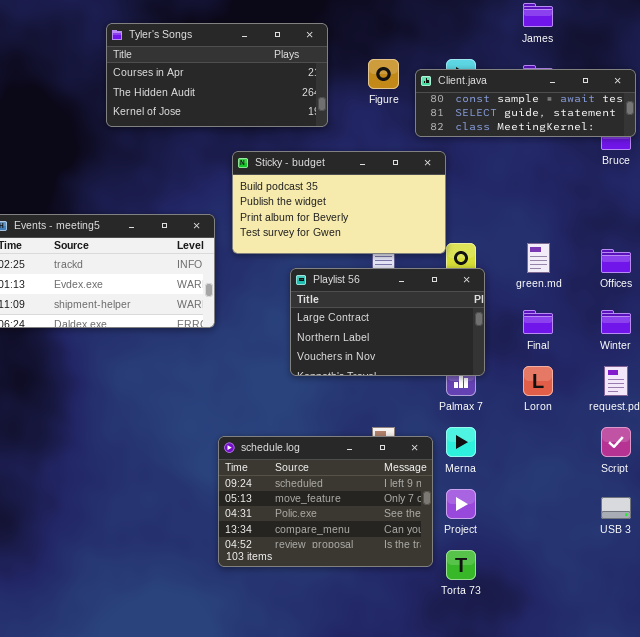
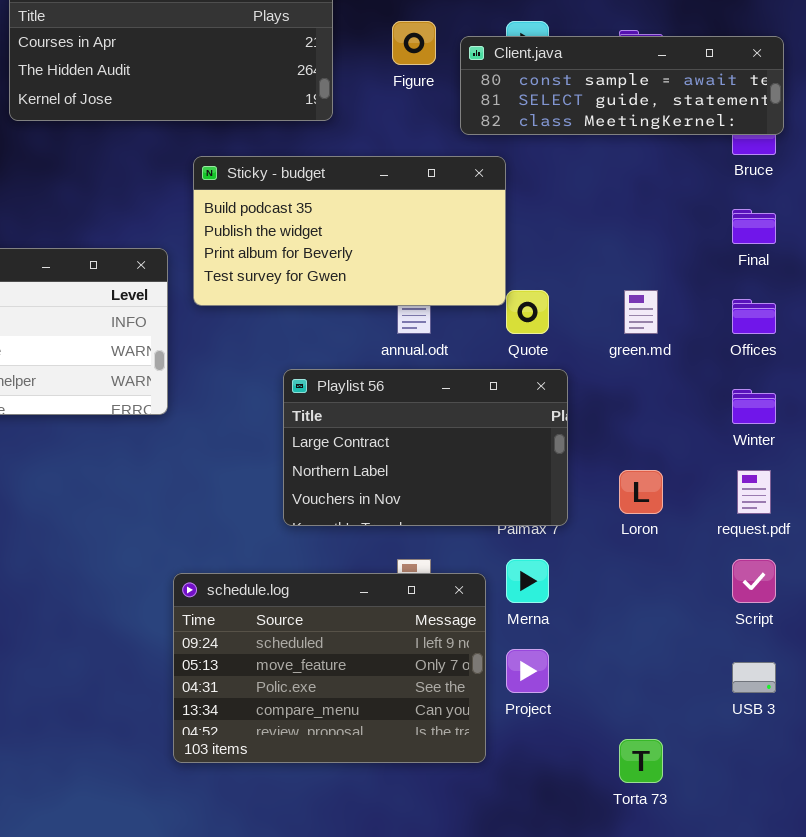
Playlist 56: [290,268,485,376] -> [283,369,568,526], moved
Final: [523,310,553,334] -> [732,209,776,244], moved
Torta 73: [446,550,476,580] -> [619,739,663,783], moved

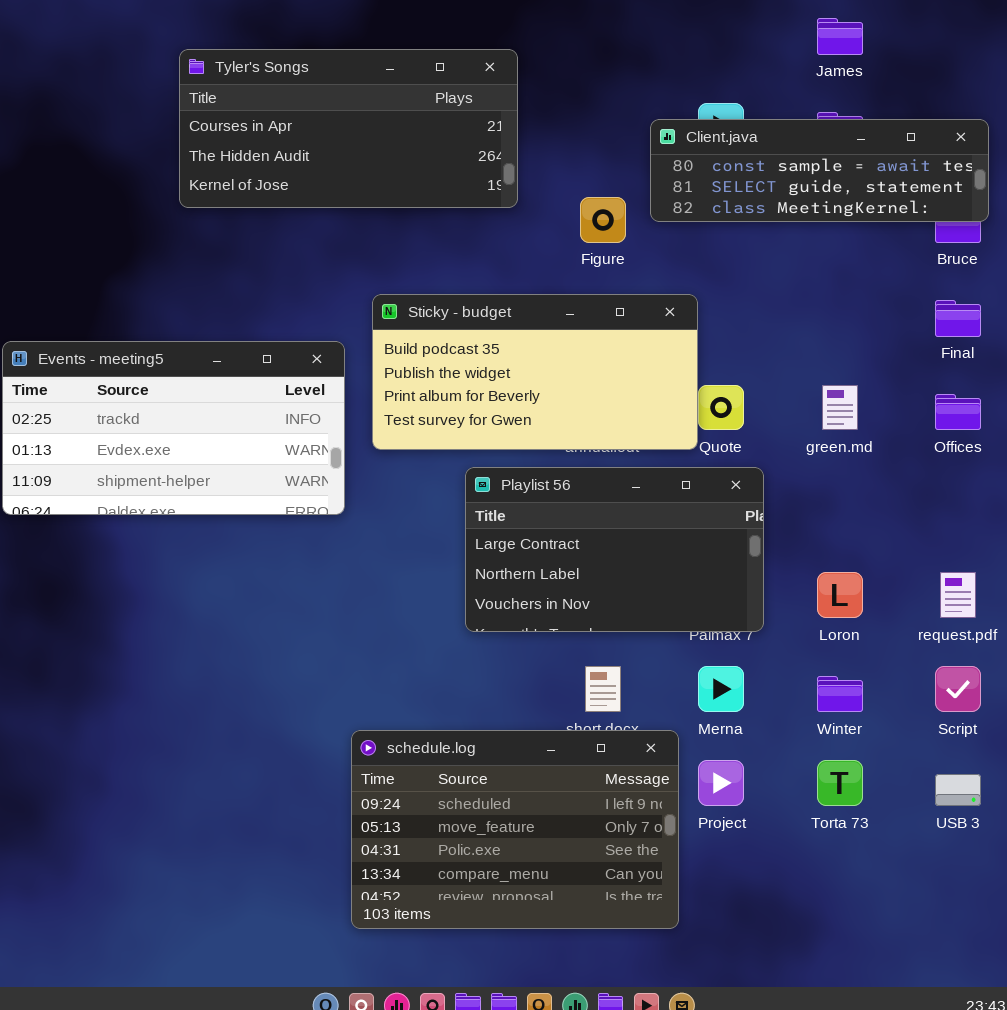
Figure: [392,21,436,65] -> [580,197,626,243], moved
Sticky - budget: [193,156,506,306] -> [372,294,698,450], moved
Winter: [732,389,776,424] -> [817,676,863,712], moved
schedule.log: [173,573,486,763] -> [351,730,679,929], moved
Torta 73: [619,739,663,783] -> [817,760,863,806], moved

